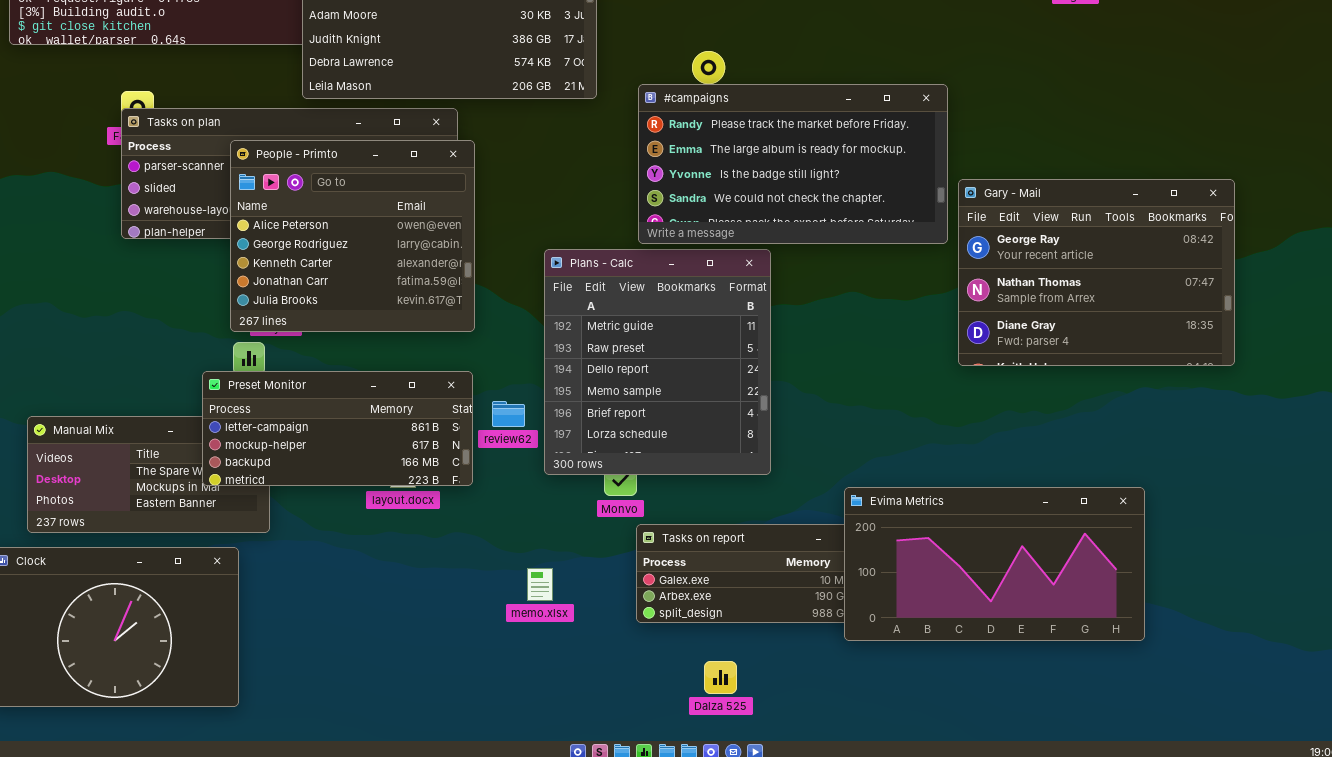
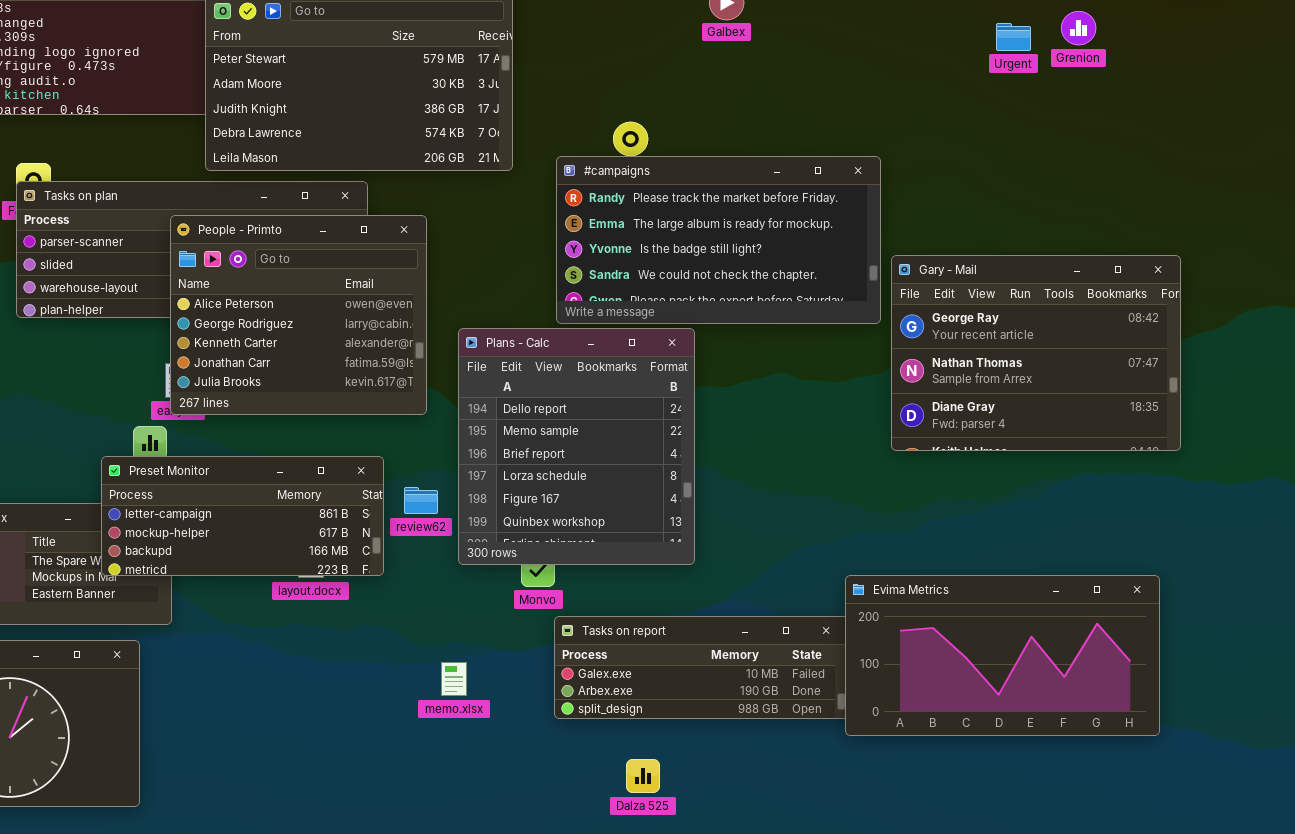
People - Primto: [230,140,475,332] -> [170,215,427,415], moved
Plans - Calc: [544,249,771,475] -> [458,328,695,565], scrolled down 2 rows
Evima Metrics: [844,487,1145,641] -> [845,575,1160,736], moved

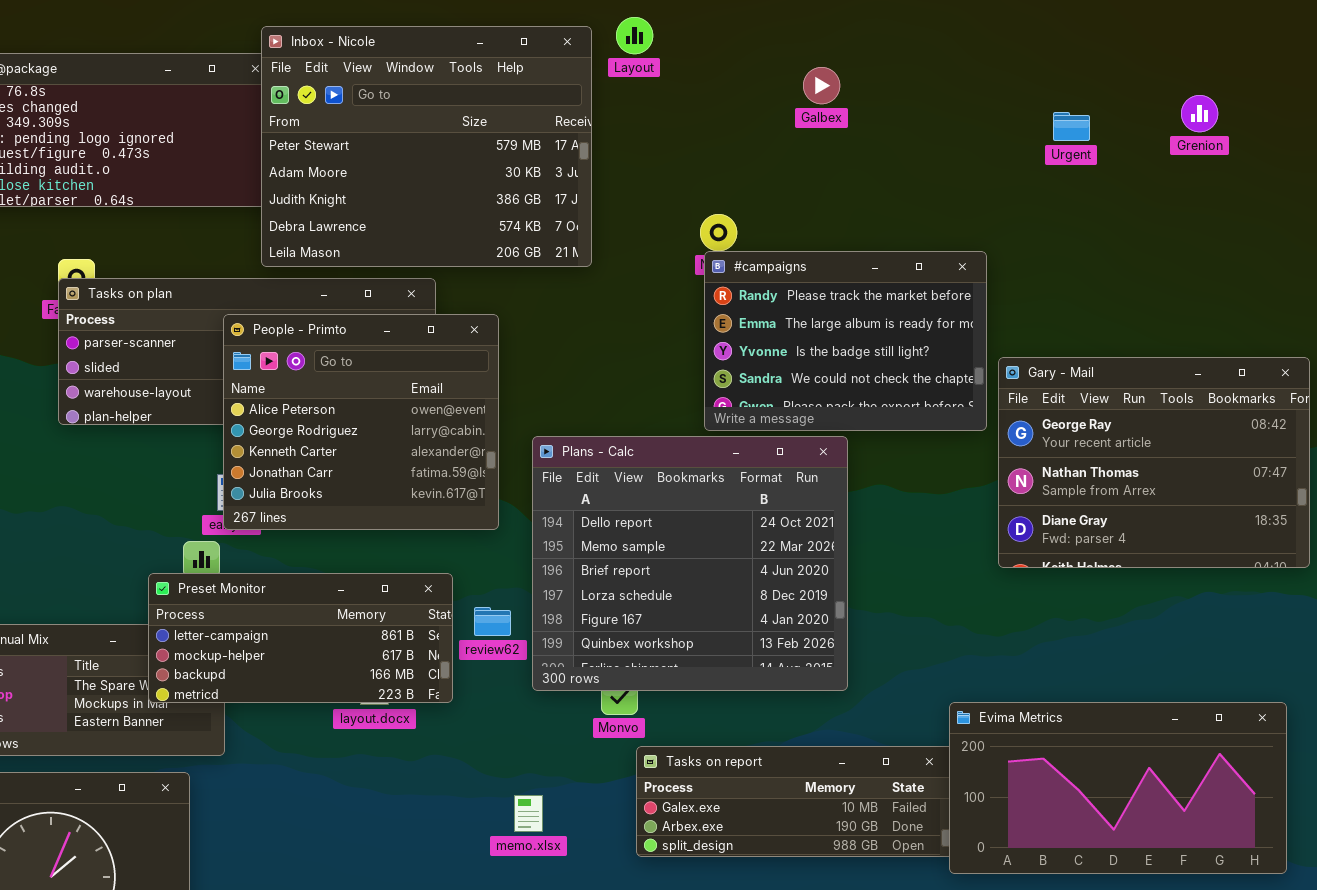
Urgent: [996,23,1031,51] -> [1053,112,1090,141], moved
#campaigns: [556,156,881,324] -> [704,251,987,431], resized
Plans - Calc: [458,328,695,565] -> [532,436,848,691], resized

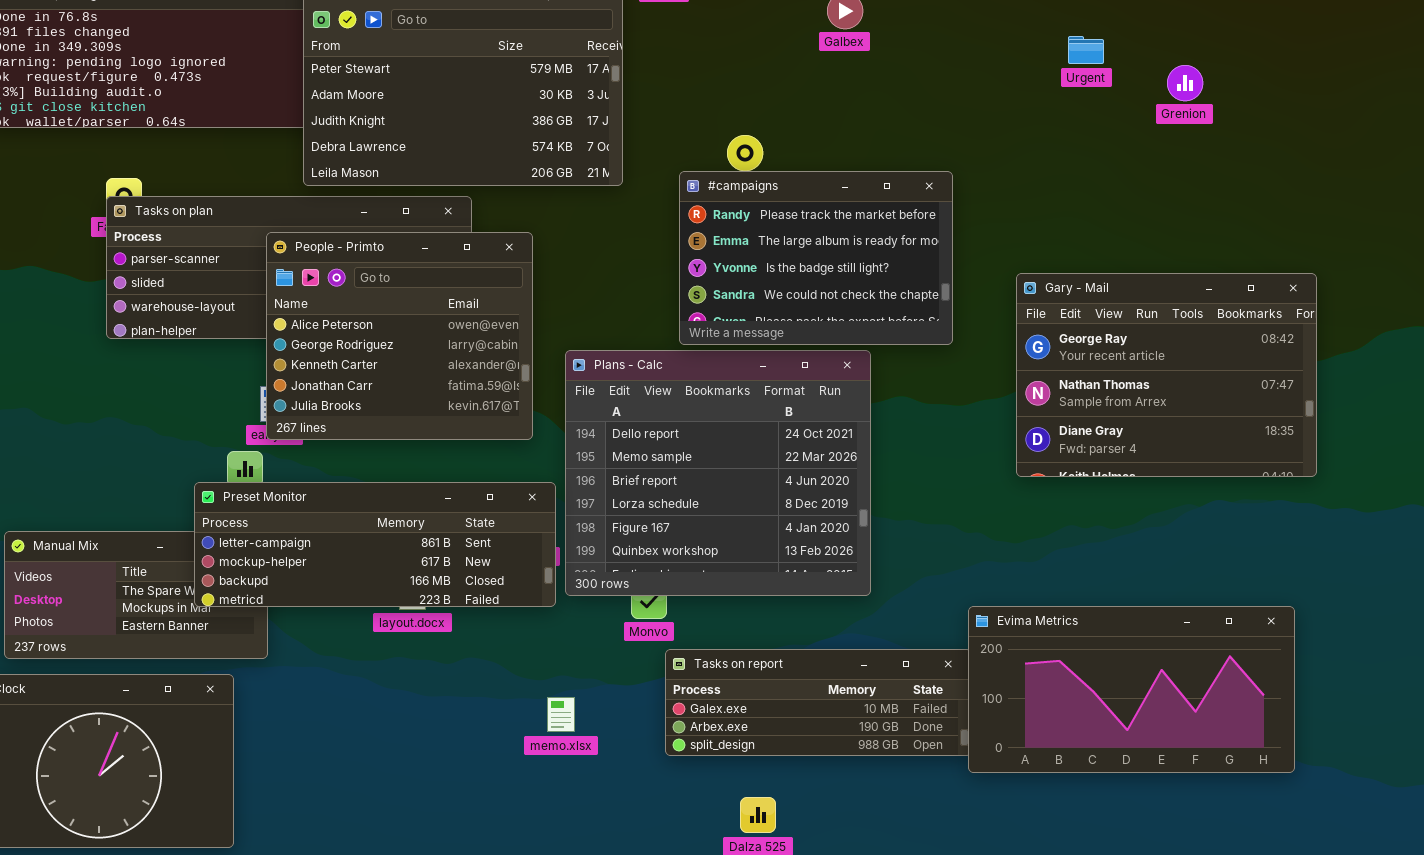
Grenion: [1181,95,1218,132] -> [1167,65,1203,101], moved
#campaigns: [704,251,987,431] -> [679,171,953,345], moved
Preset Monitor: [148,573,453,703] -> [194,482,556,607], resized

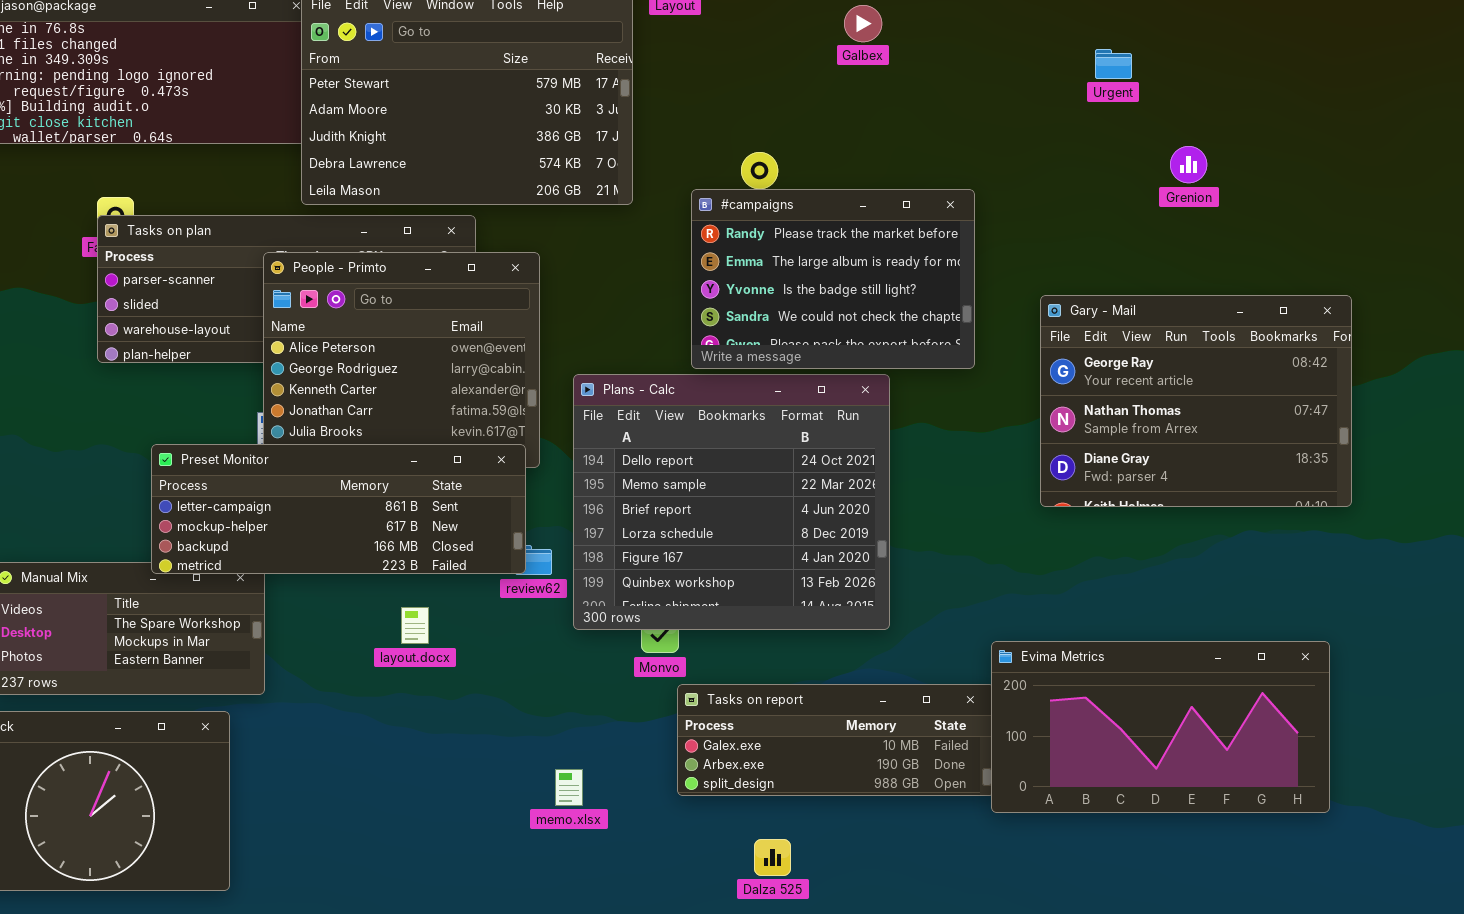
Grenion: [1167,65,1203,101] -> [1170,146,1207,183], moved
Preset Monitor: [194,482,556,607] -> [151,444,526,574], moved
memo.xlsx: [547,697,575,732] -> [555,769,583,806], moved

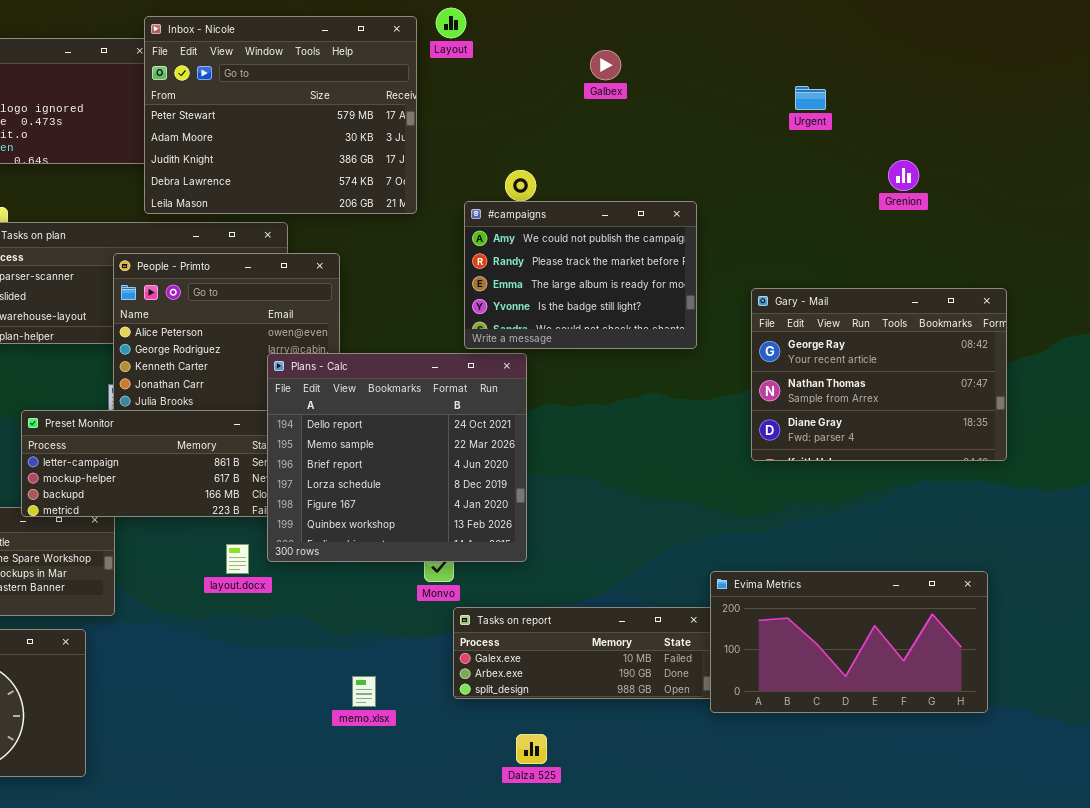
Grenion: [1170,146,1207,183] -> [888,160,919,191], moved
#campaigns: [691,189,975,369] -> [464,201,697,349], scrolled up 1 row
Plans - Calc: [573,374,890,630] -> [267,353,527,562], moved

